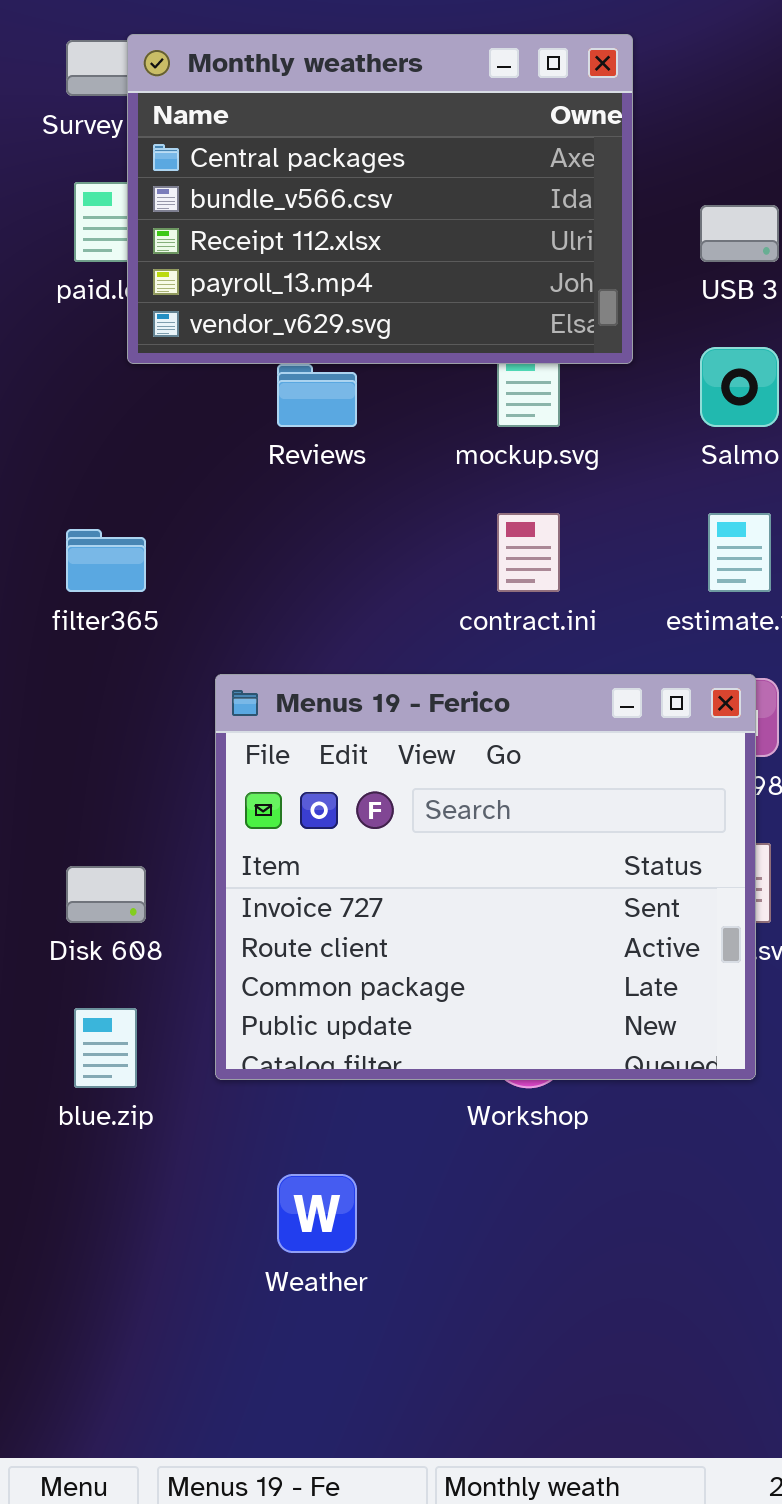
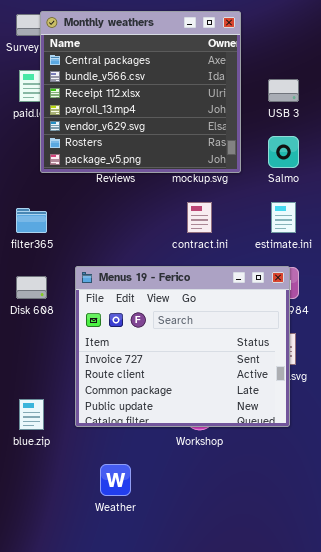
Monthly weathers: [127,34,633,364] -> [40,11,241,173], resized
Disk 608: [66,866,146,923] -> [16,276,47,299], moved

